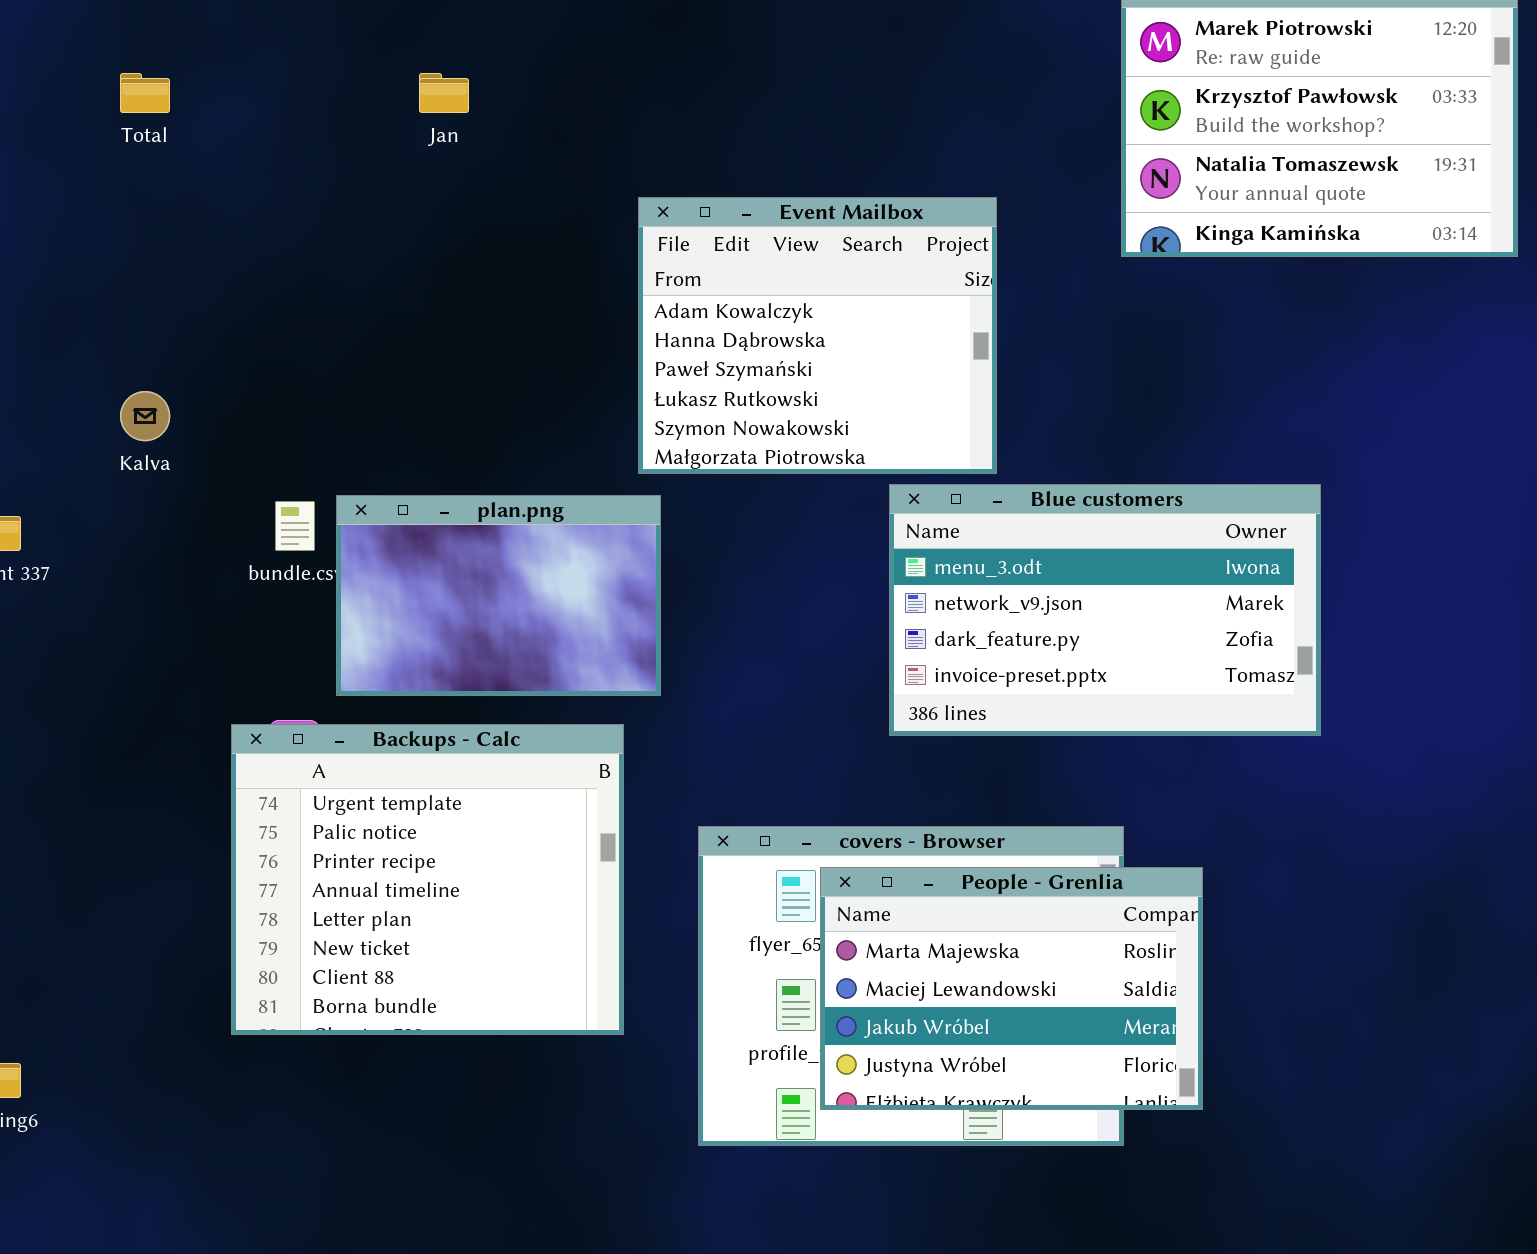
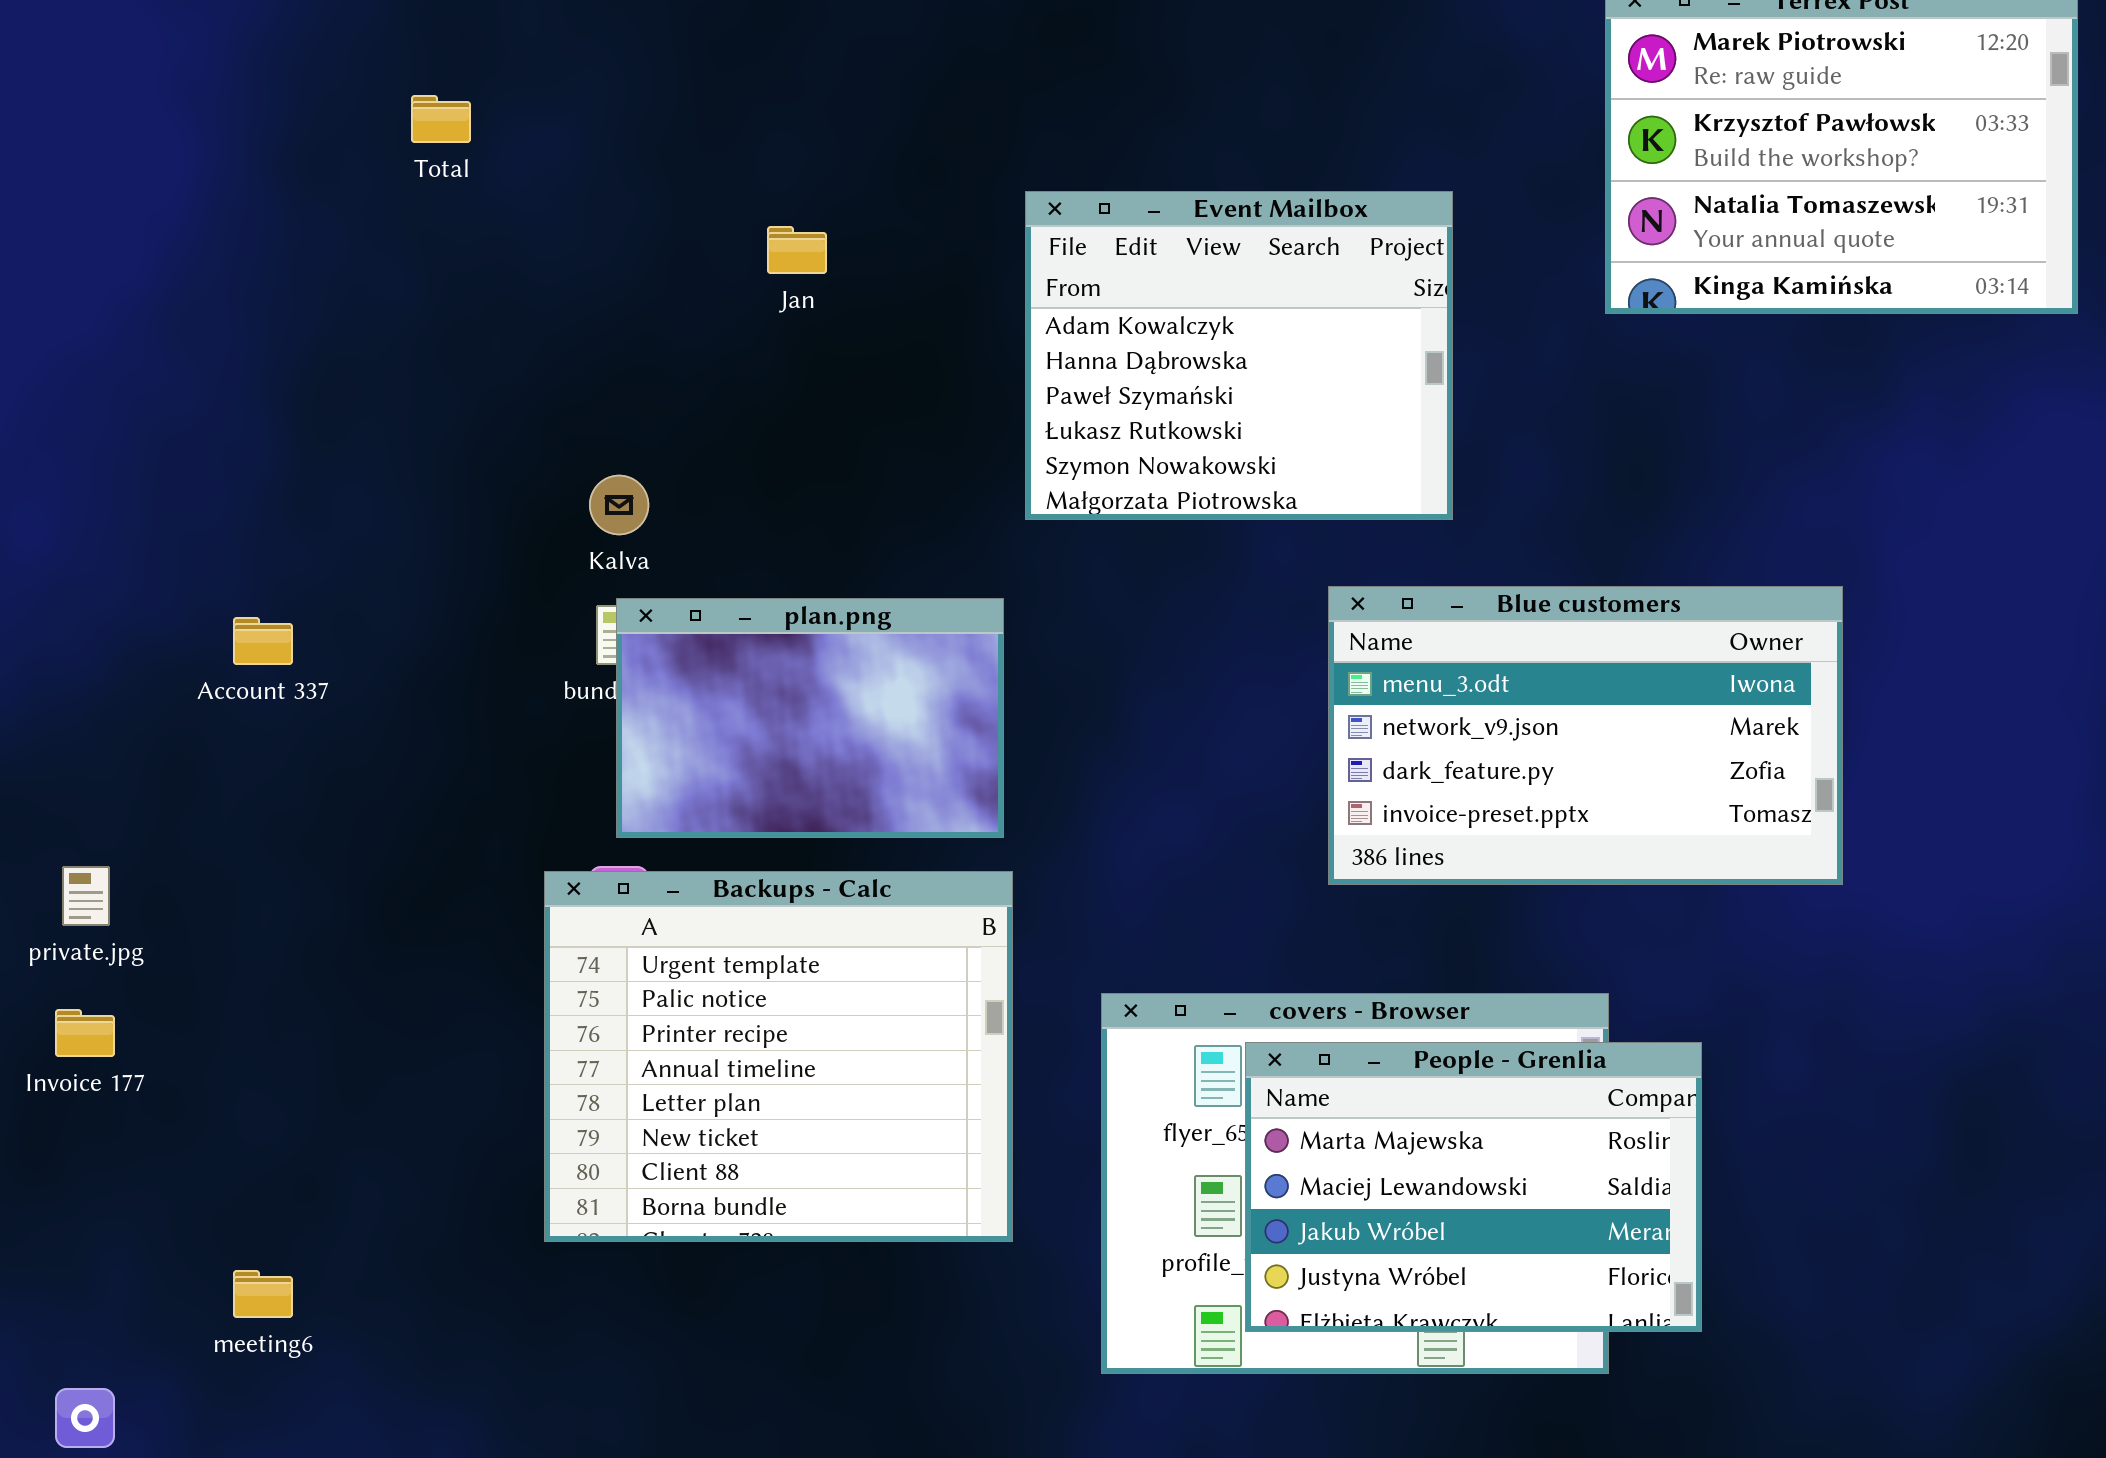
Jan: [419,73,469,113] -> [767,226,827,274], moved
Event Mailbox: [638,197,997,474] -> [1025,191,1453,520], moved
Kalva: [120,391,170,441] -> [589,475,649,535], moved
plan.png: [336,495,661,696] -> [616,598,1004,838], moved

